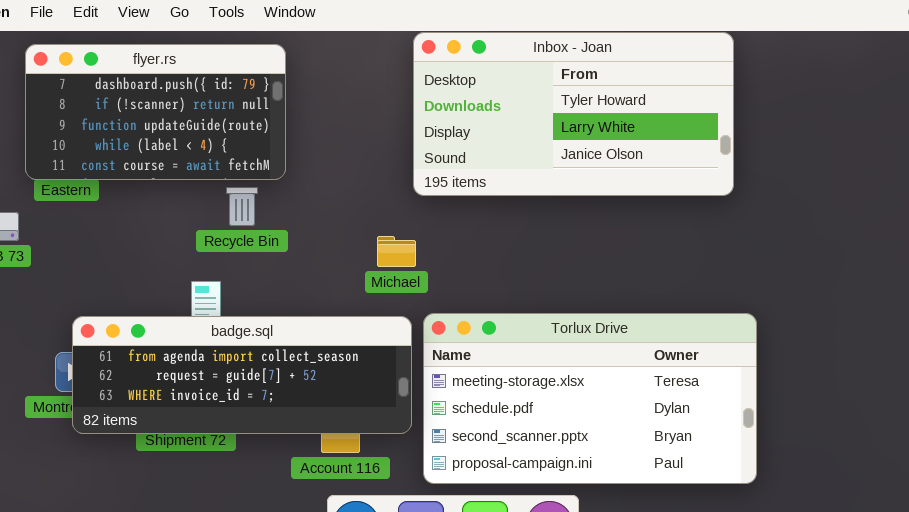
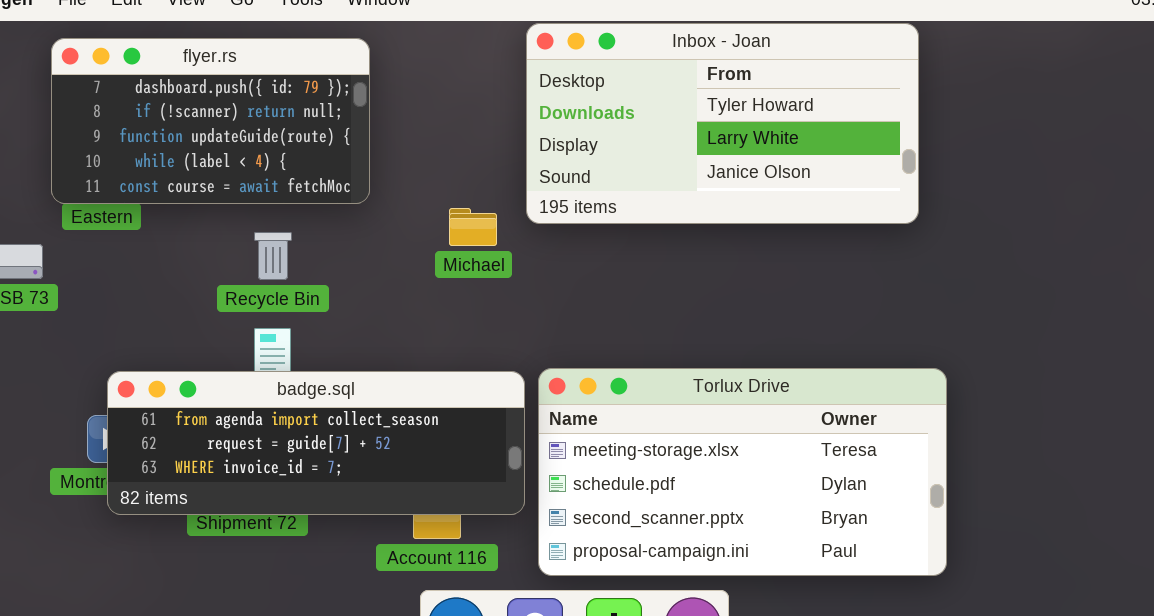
Recycle Bin: [226,187,258,226] -> [254,232,292,280], moved
Michael: [377,236,416,267] -> [449,208,497,246], moved

